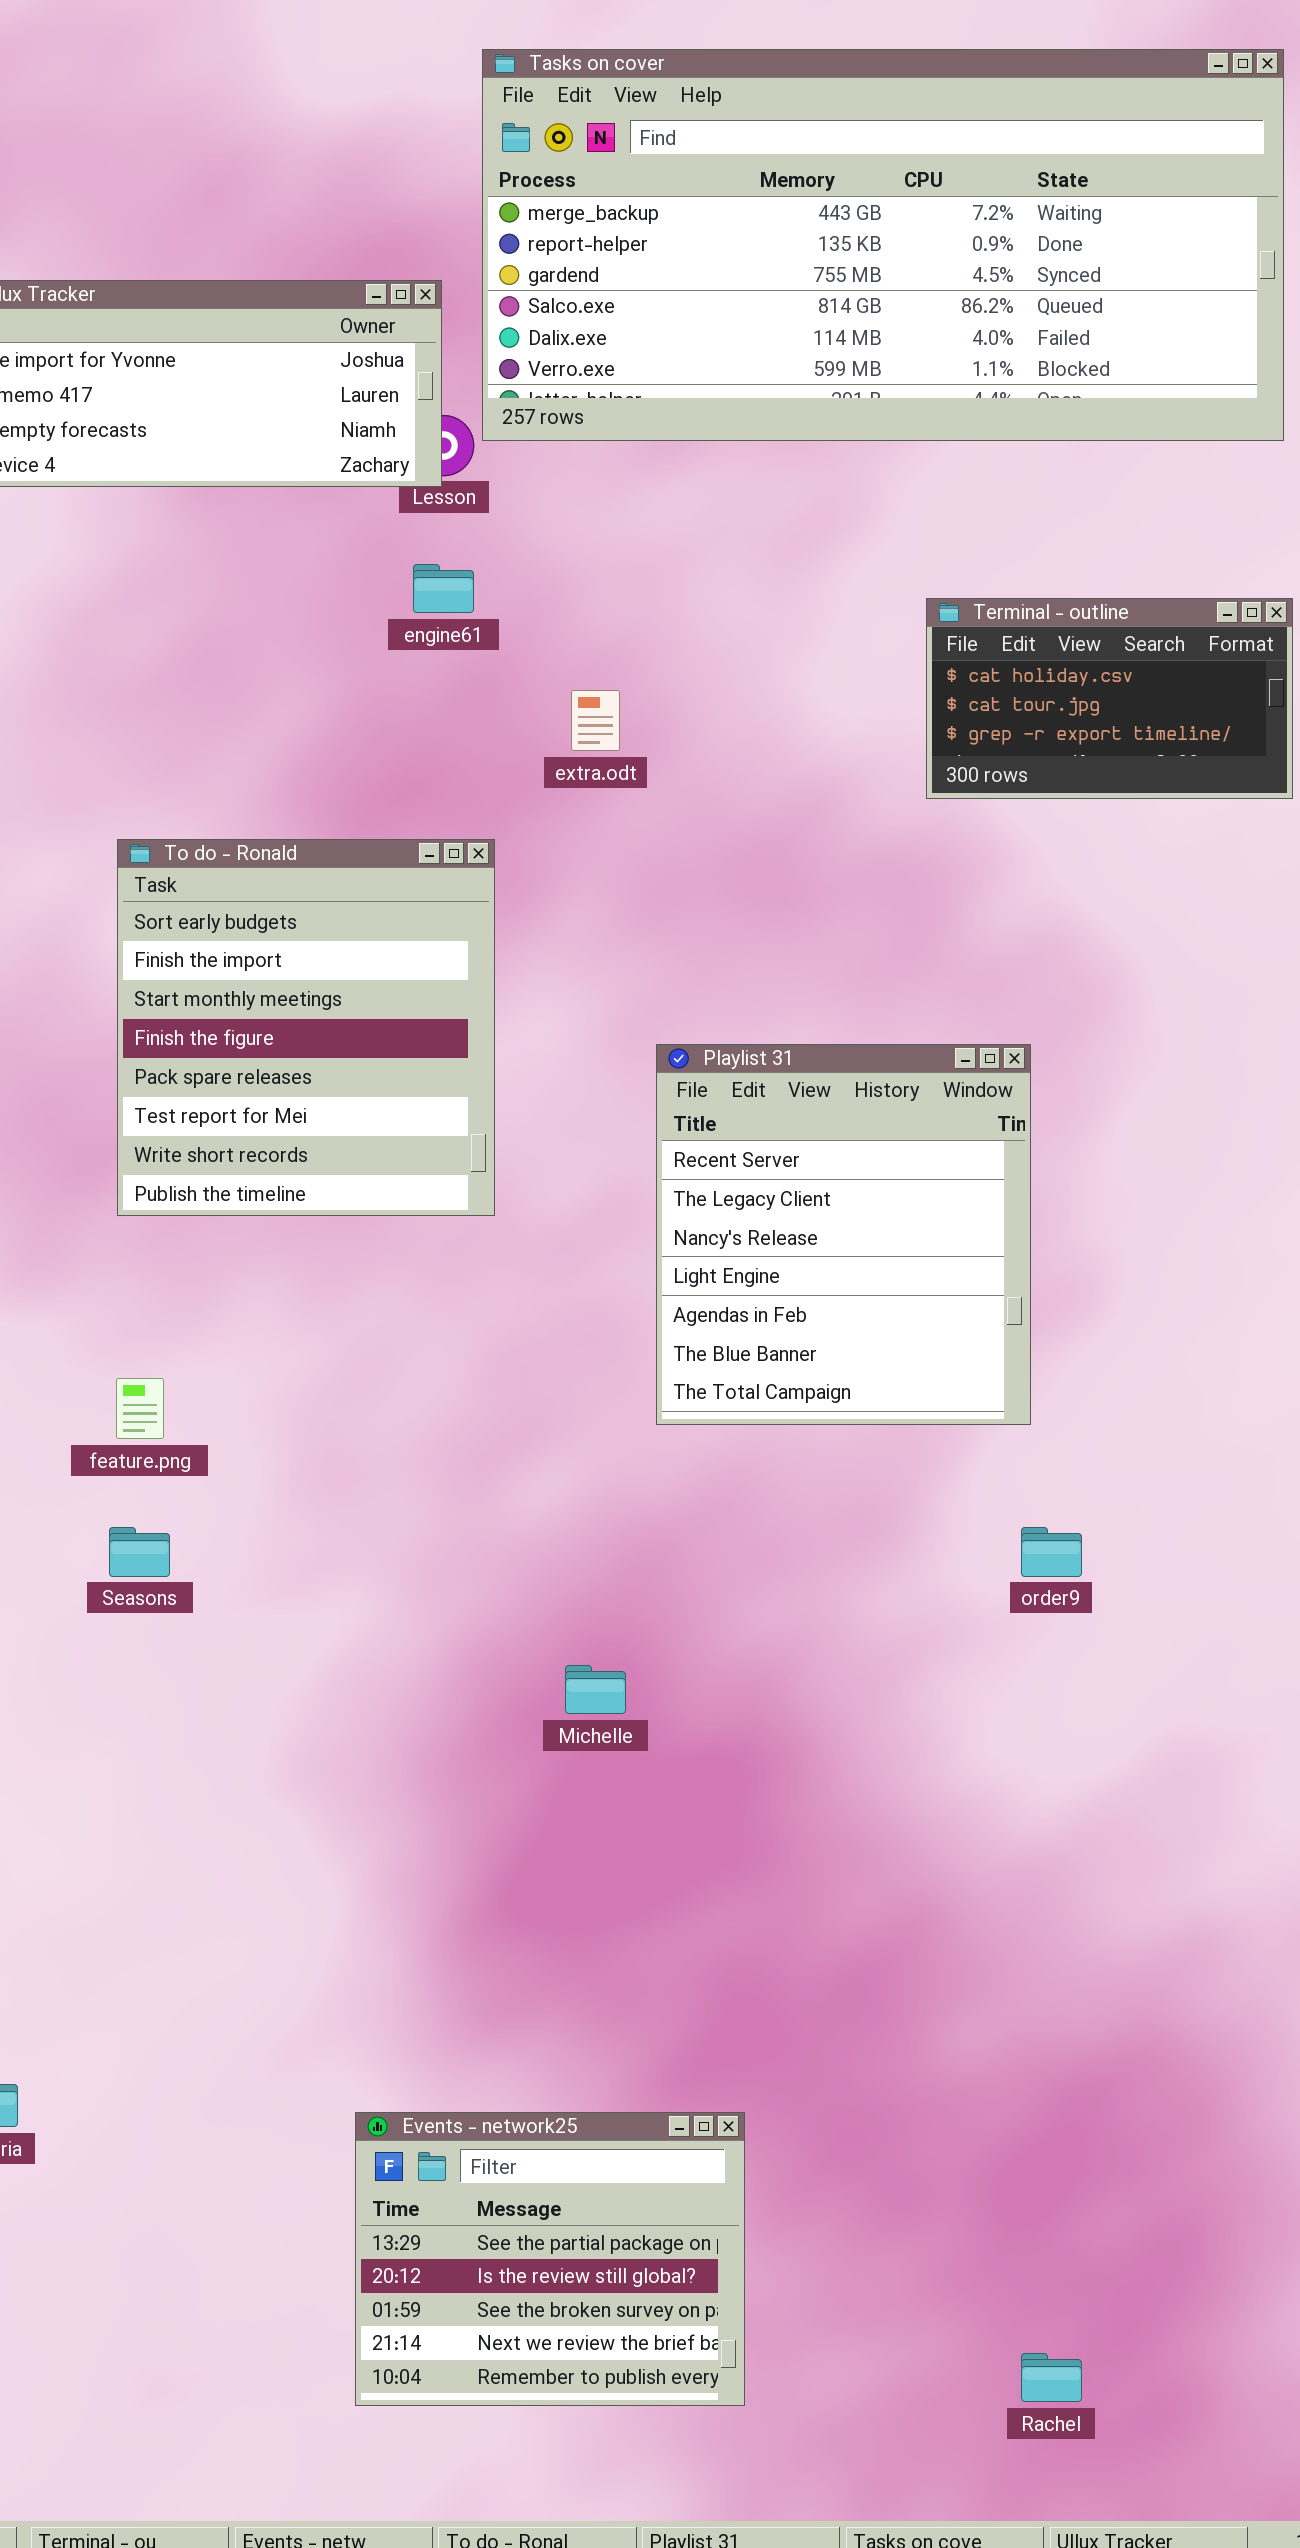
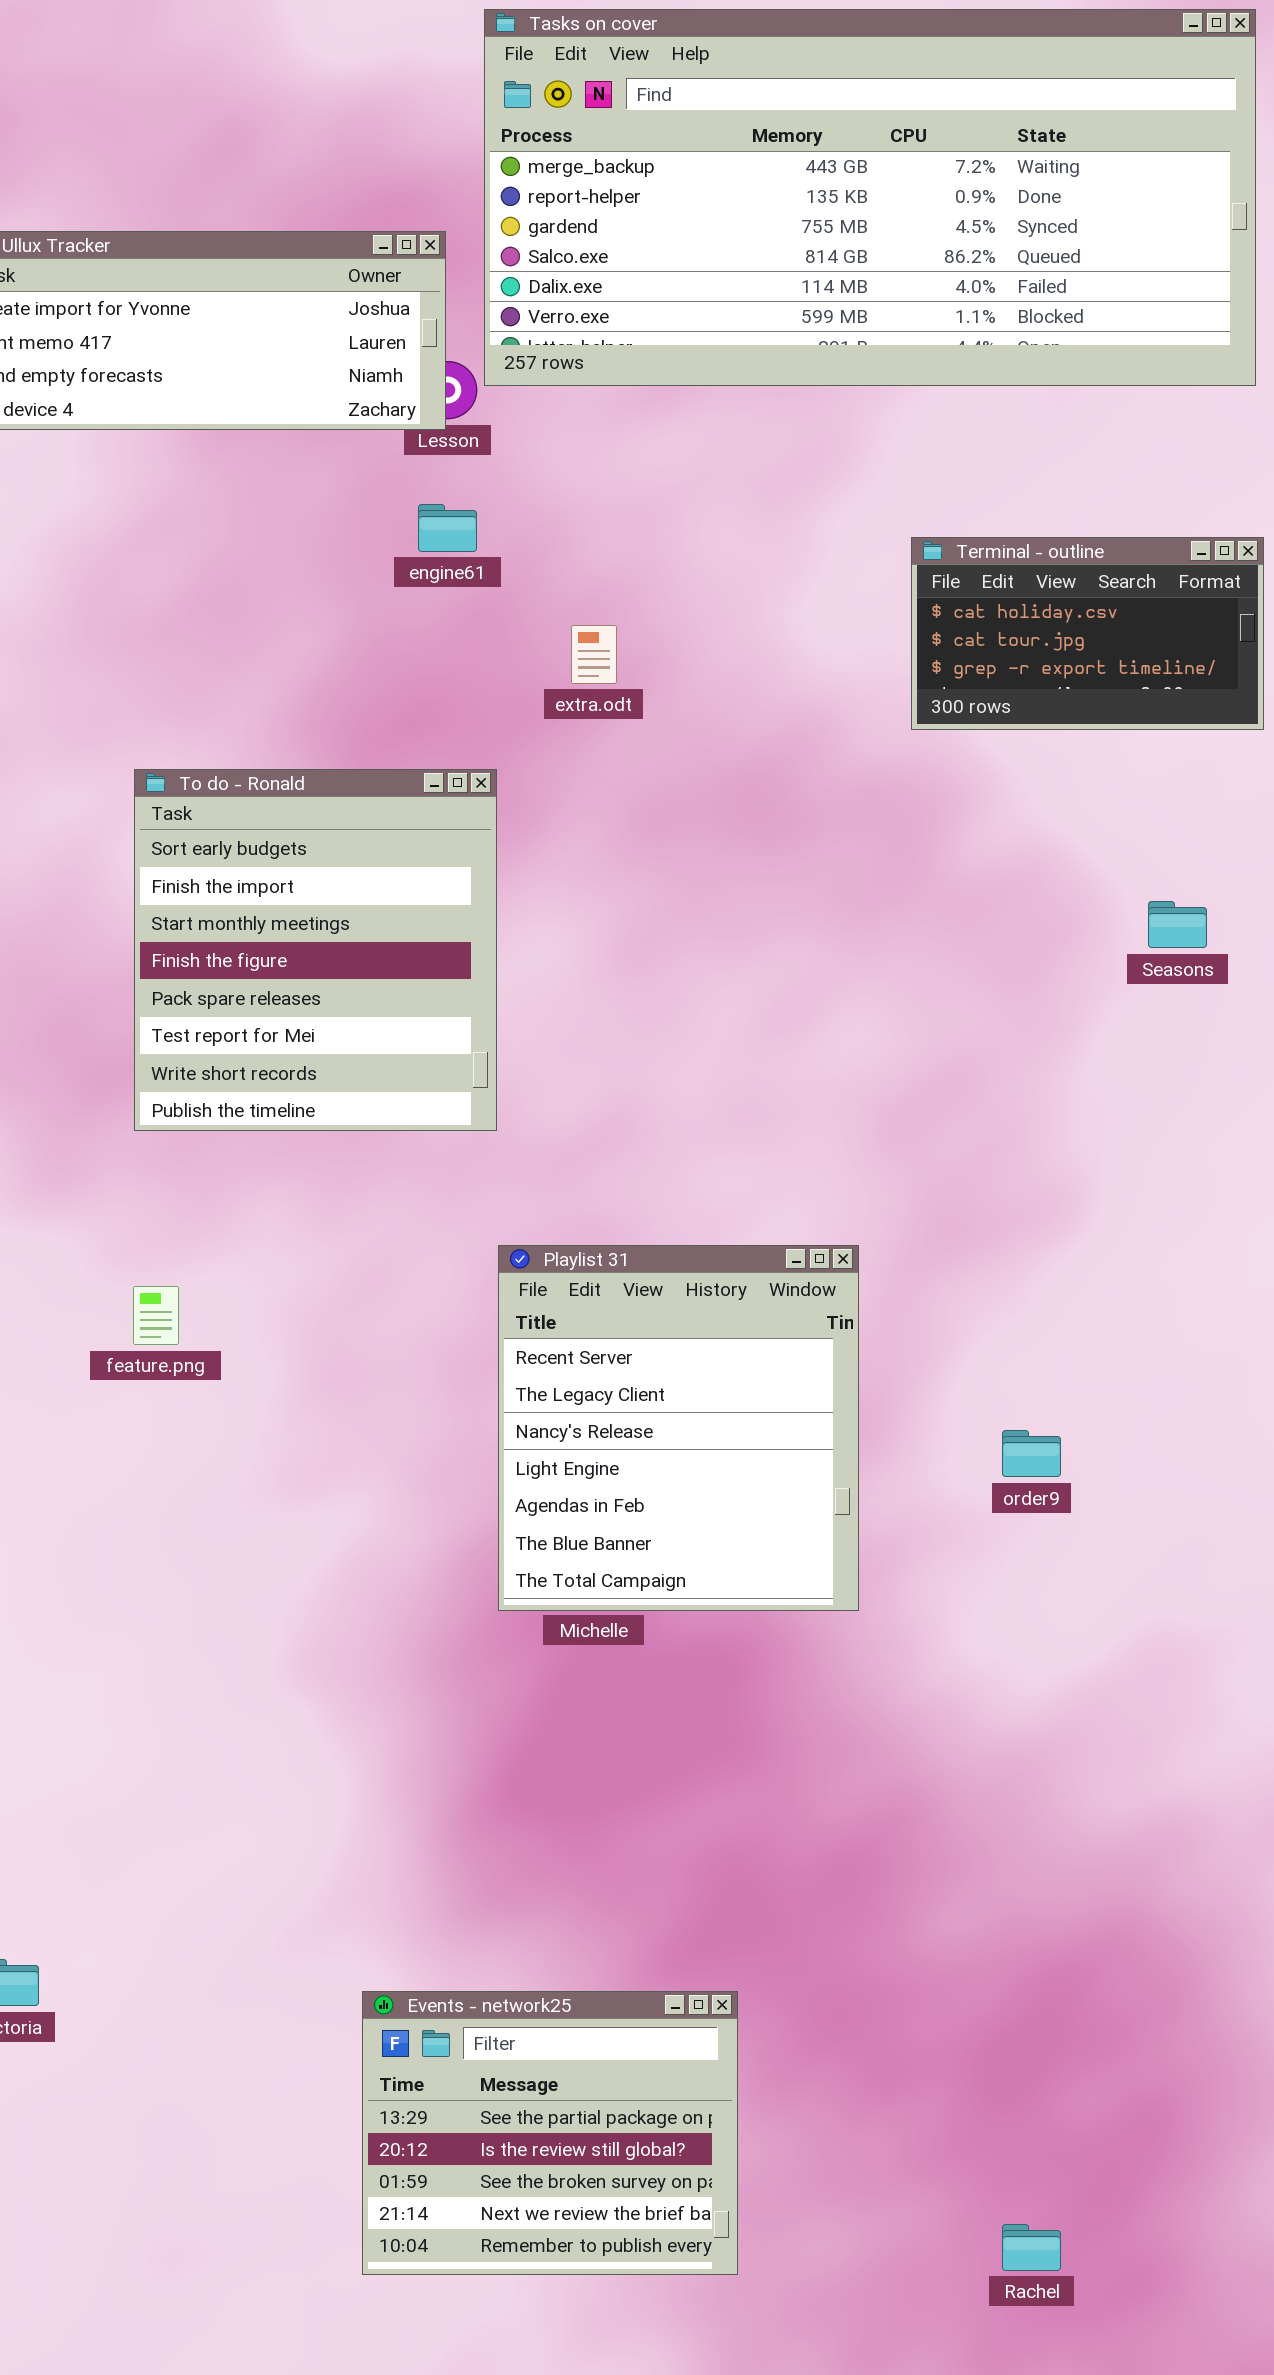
Playlist 31: [656,1044,1031,1425] -> [498,1245,859,1611], moved
Seasons: [109,1527,170,1577] -> [1148,901,1207,948], moved

